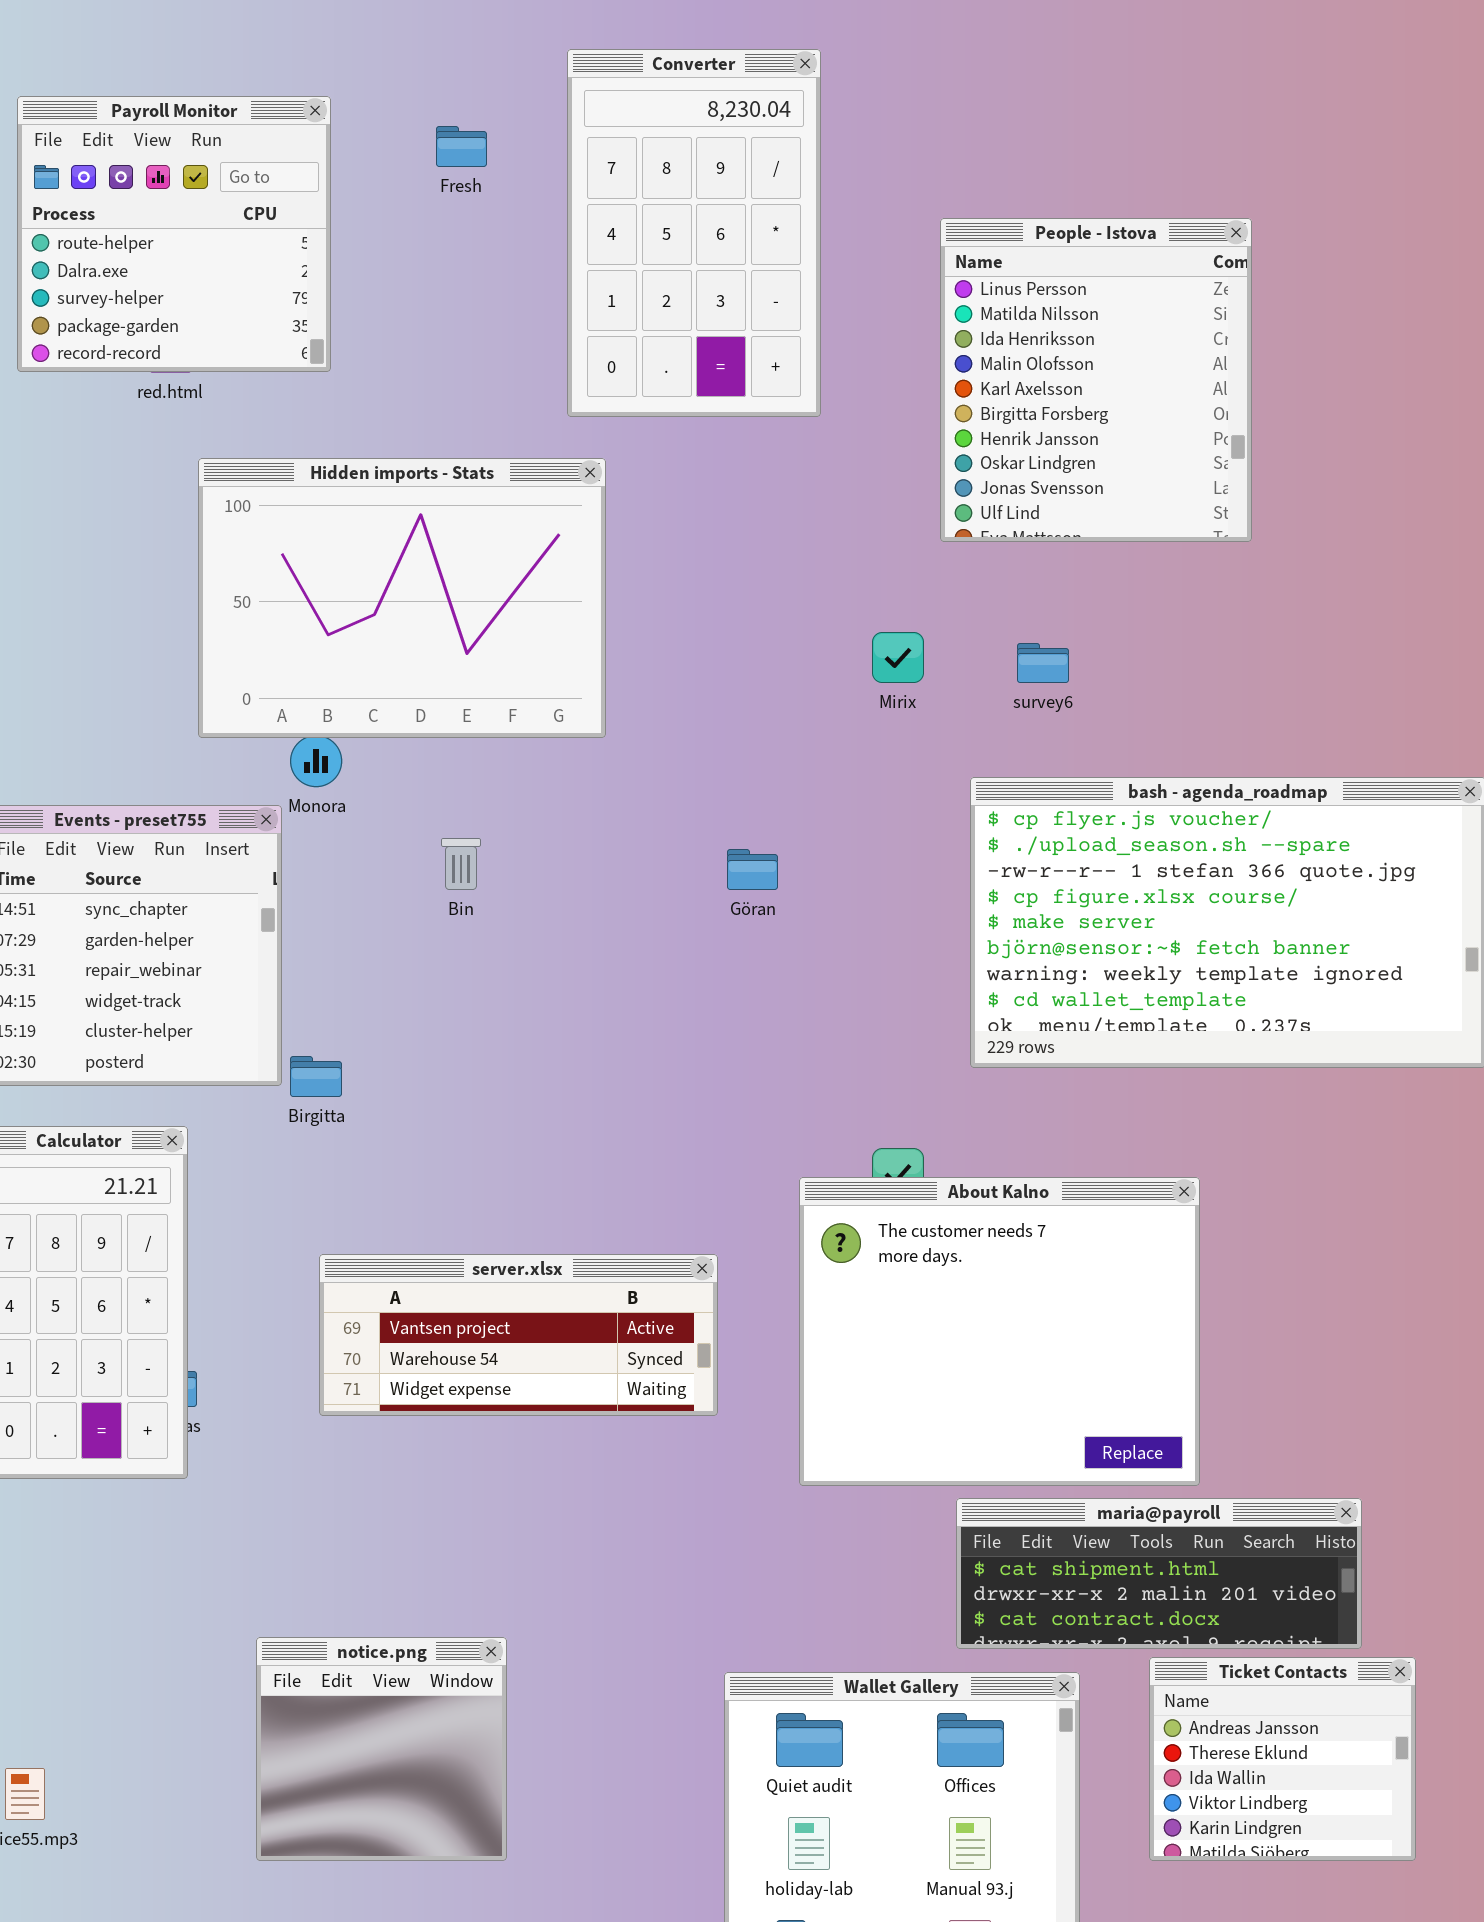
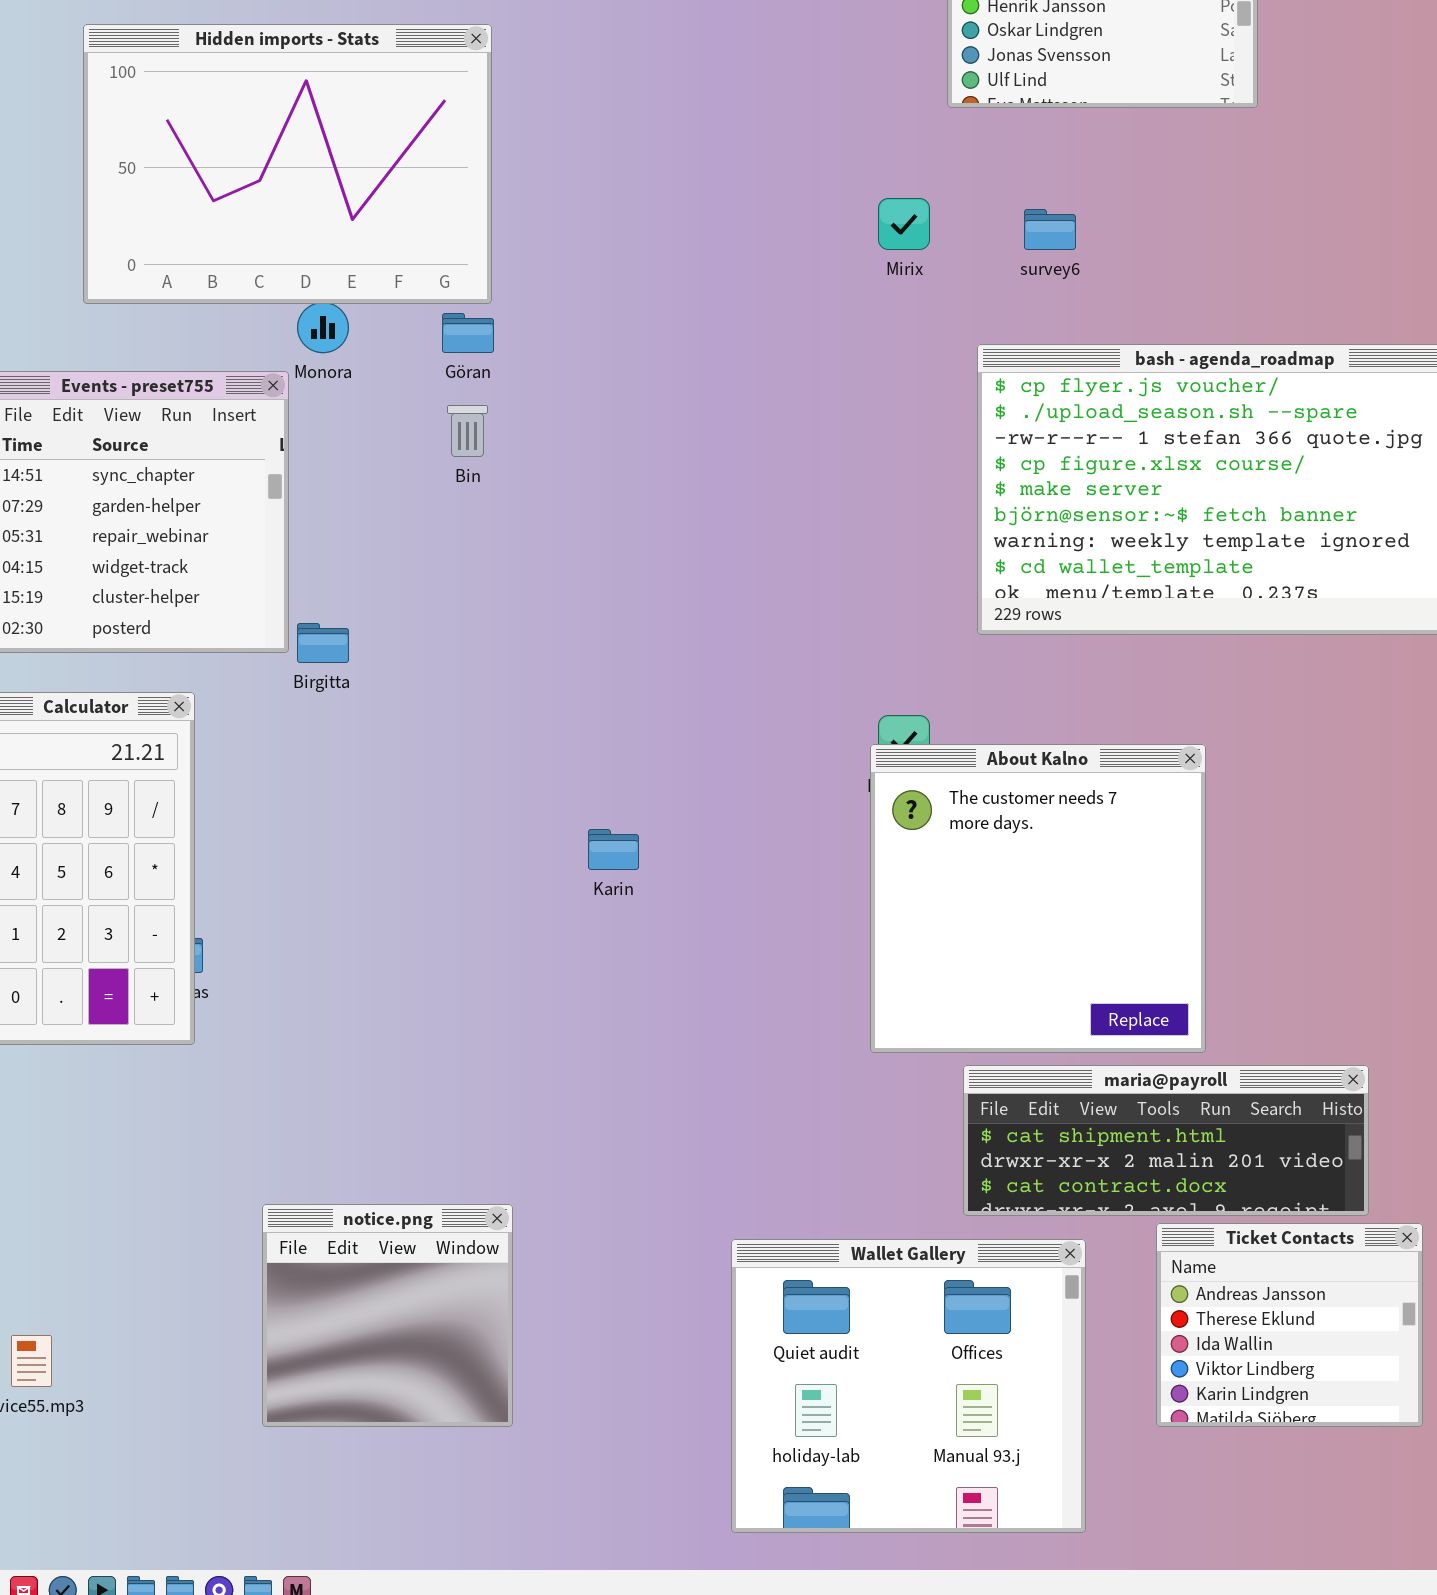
Hidden imports - Stats: [198,458,606,738] -> [83,24,492,304], moved
Göran: [727,849,778,890] -> [442,313,494,353], moved
About Kalno: [799,1177,1200,1486] -> [870,744,1206,1053], resized
server.xlsx: [319,1254,718,1416] -> none, closed

